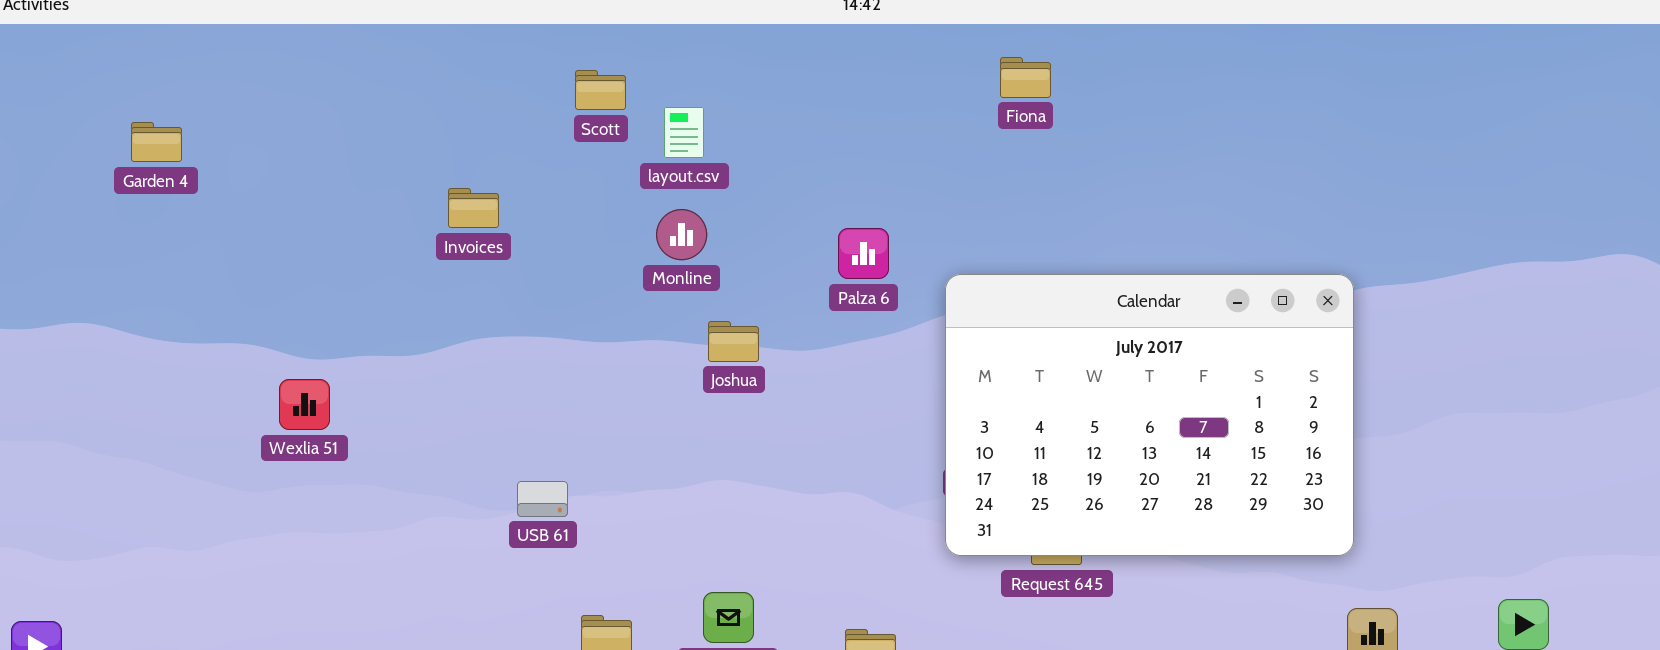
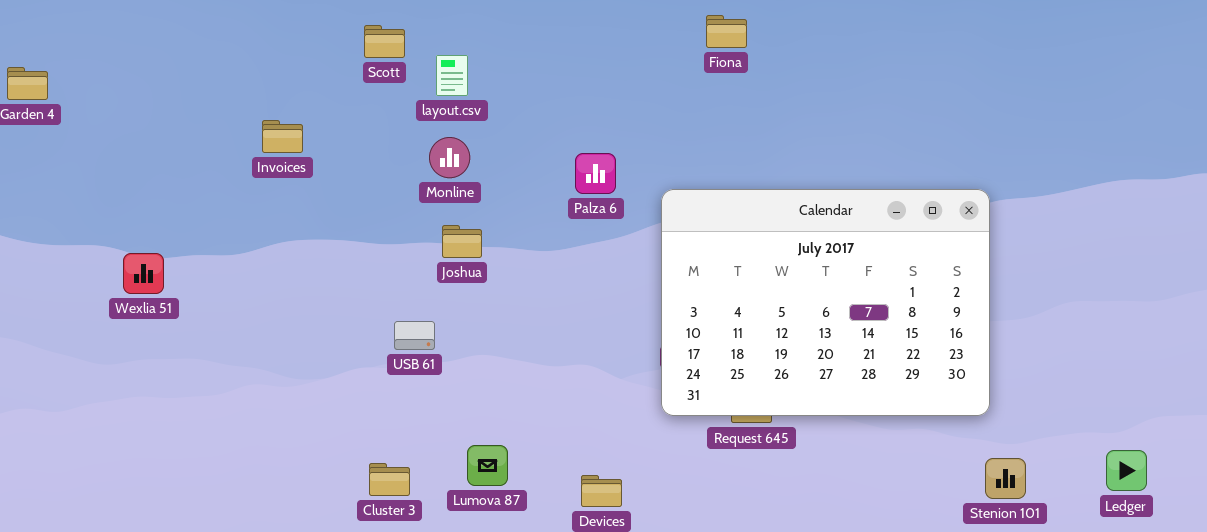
Joshua: [708,321,759,362] -> [442,225,482,258], moved
Wexlia 51: [279,379,330,430] -> [123,253,164,294], moved
USB 61: [517,481,568,517] -> [394,321,435,350], moved

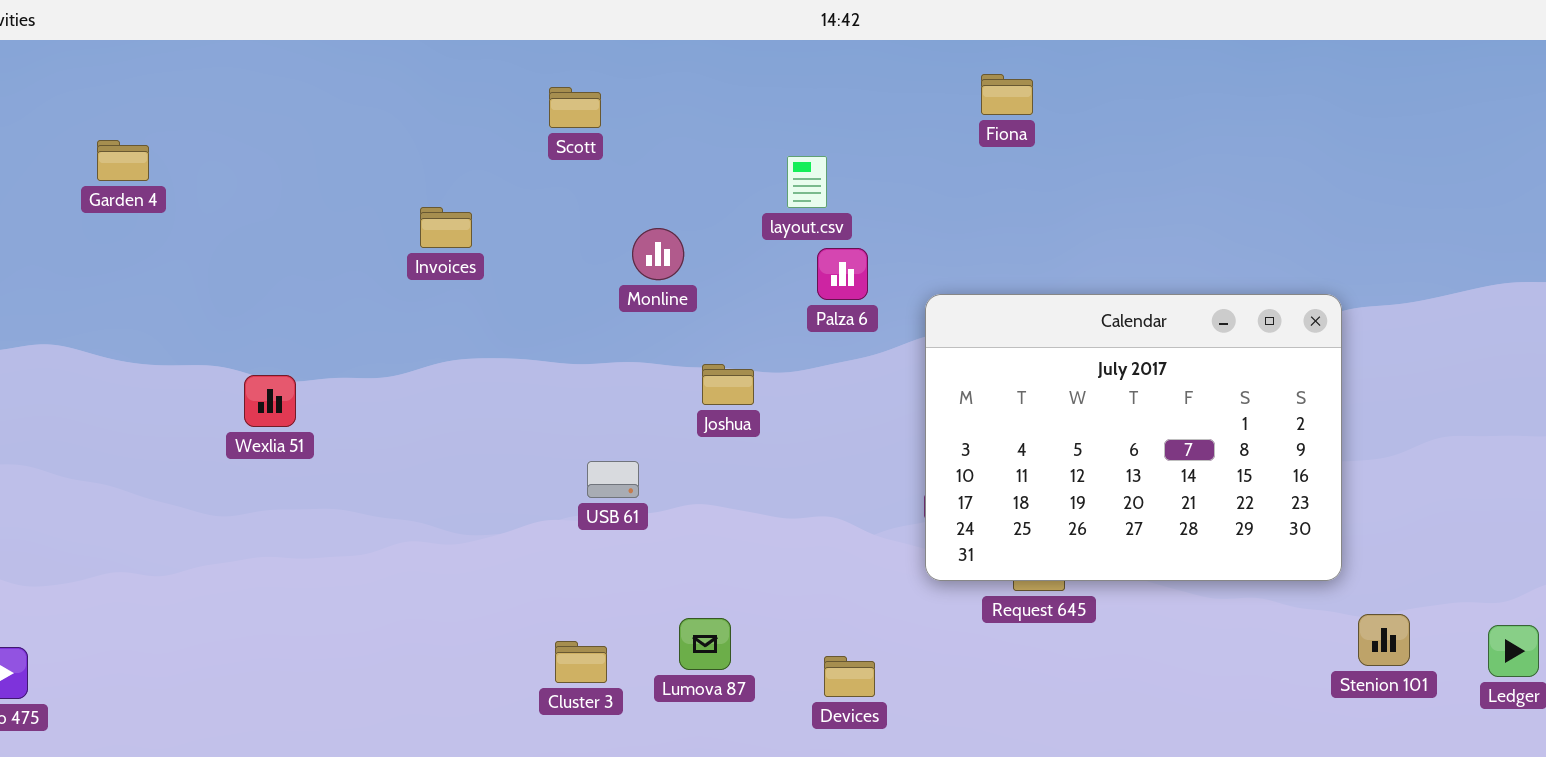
layout.csv: [436,55,468,96] -> [787,156,827,208], moved
Joshua: [442,225,482,258] -> [702,364,754,405], moved
Stenion 101: [985,458,1026,499] -> [1358,614,1410,666], moved

